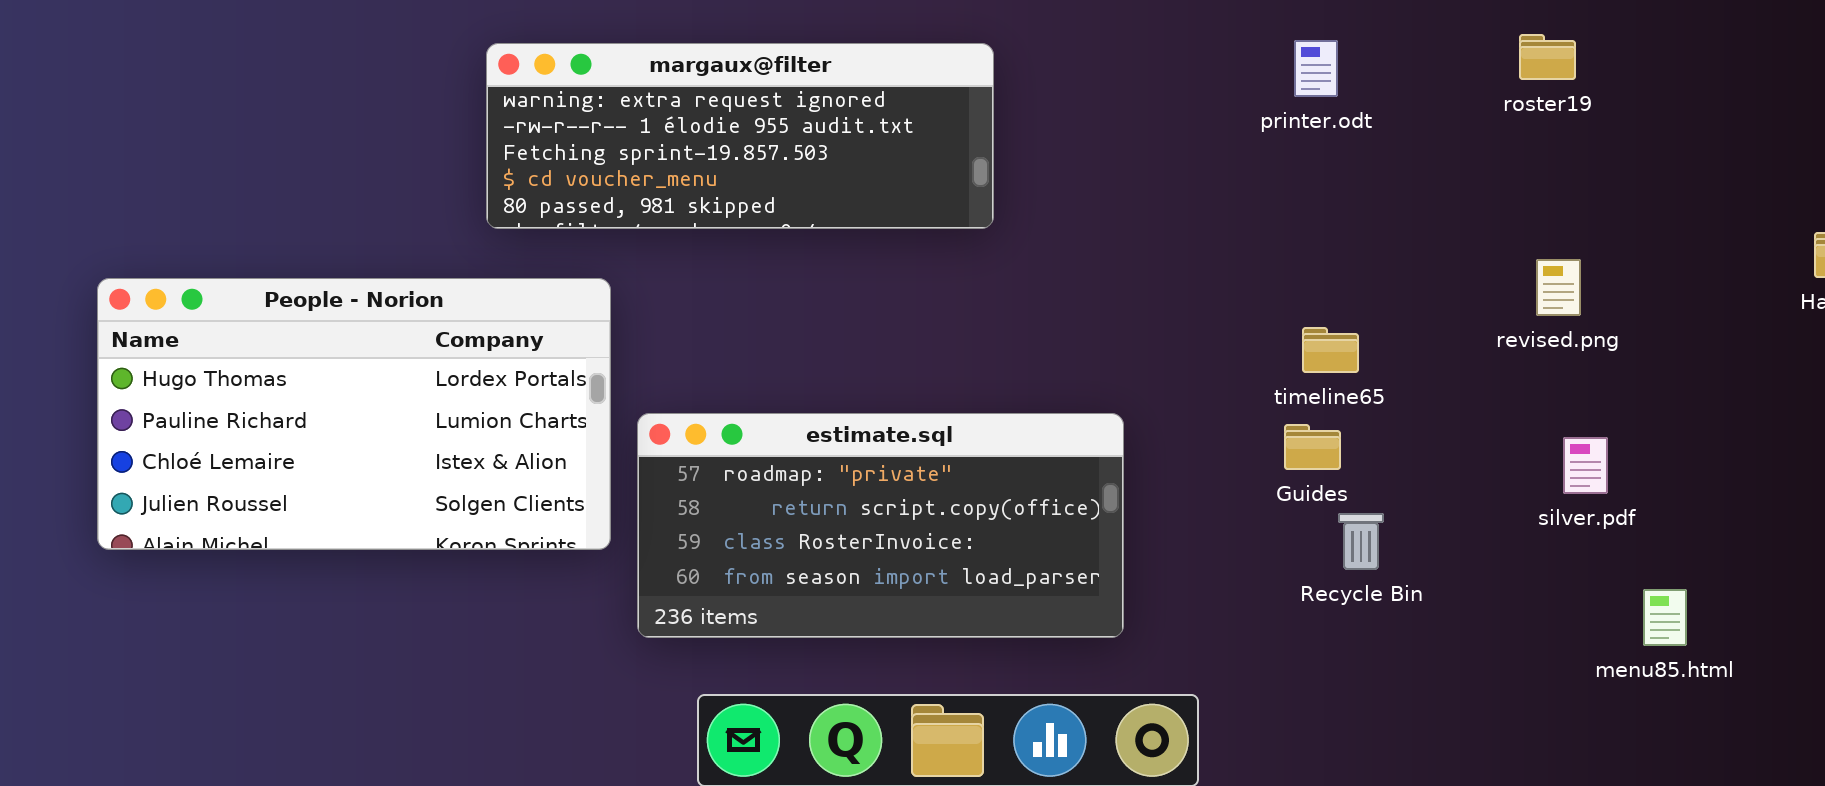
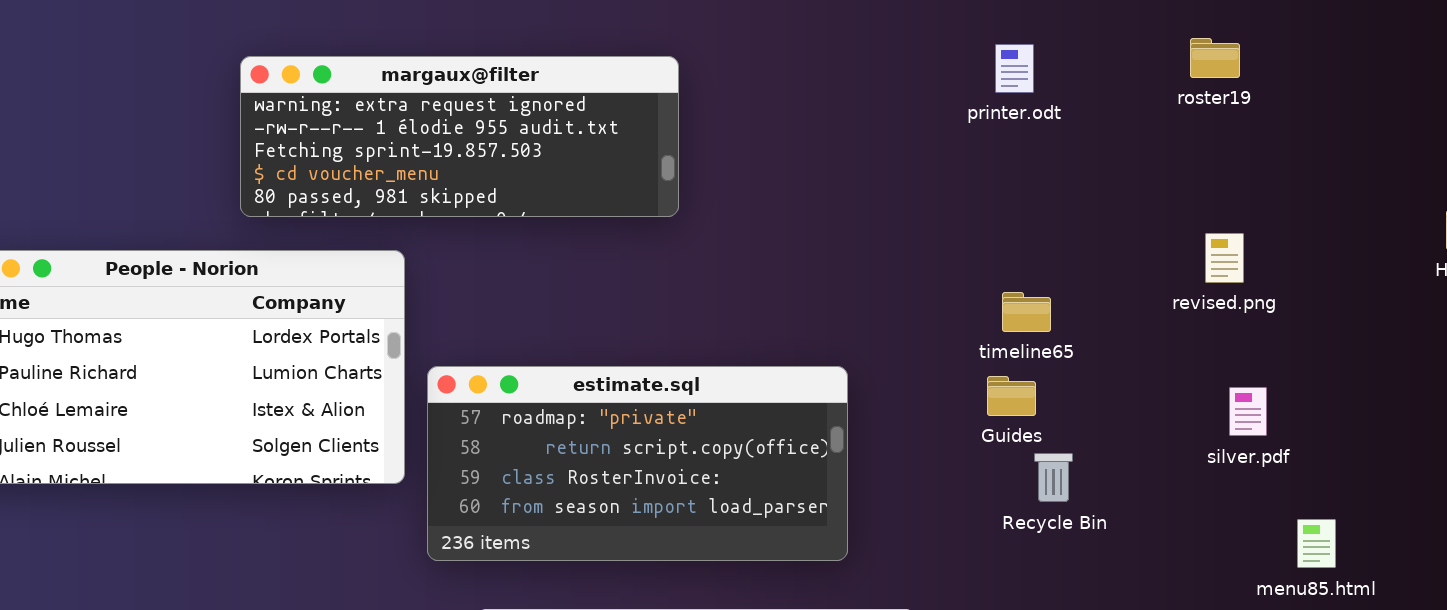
margaux@filter: [486,43,994,229] -> [240,56,679,217], moved

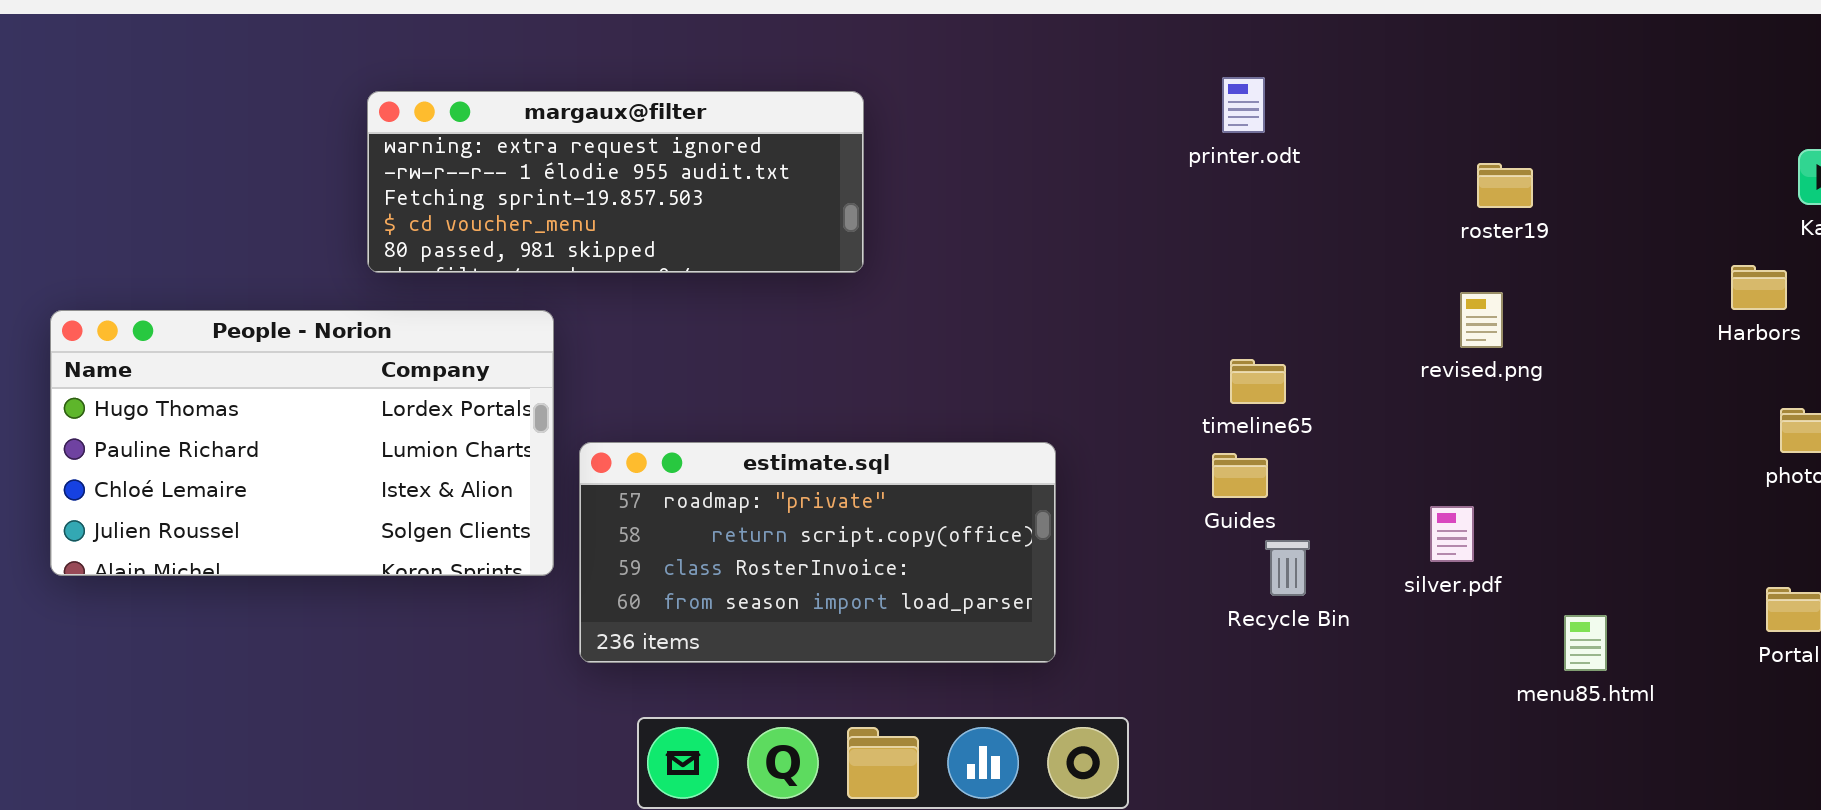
roster19: [1190,38,1240,78] -> [1477,163,1533,208], moved
silver.pdf: [1229,387,1267,436] -> [1430,506,1474,562], moved

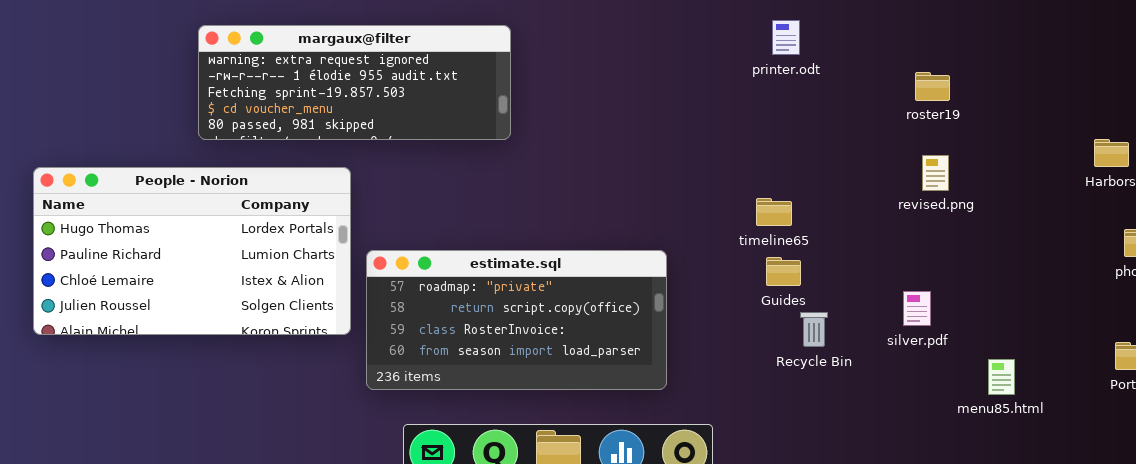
margaux@filter: [367,91,864,273] -> [198,25,511,140], moved
roster19: [1477,163,1533,208] -> [915,72,950,101], moved
timeline65: [1230,359,1286,404] -> [756,198,792,226], moved

